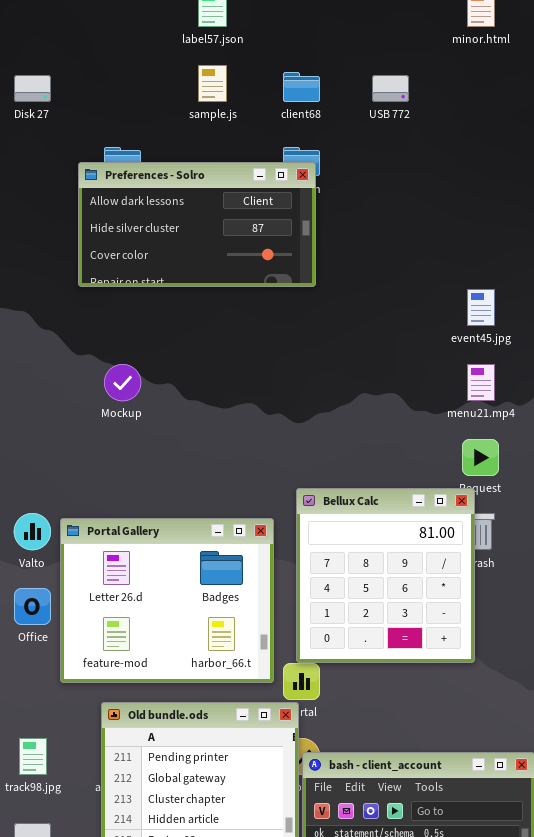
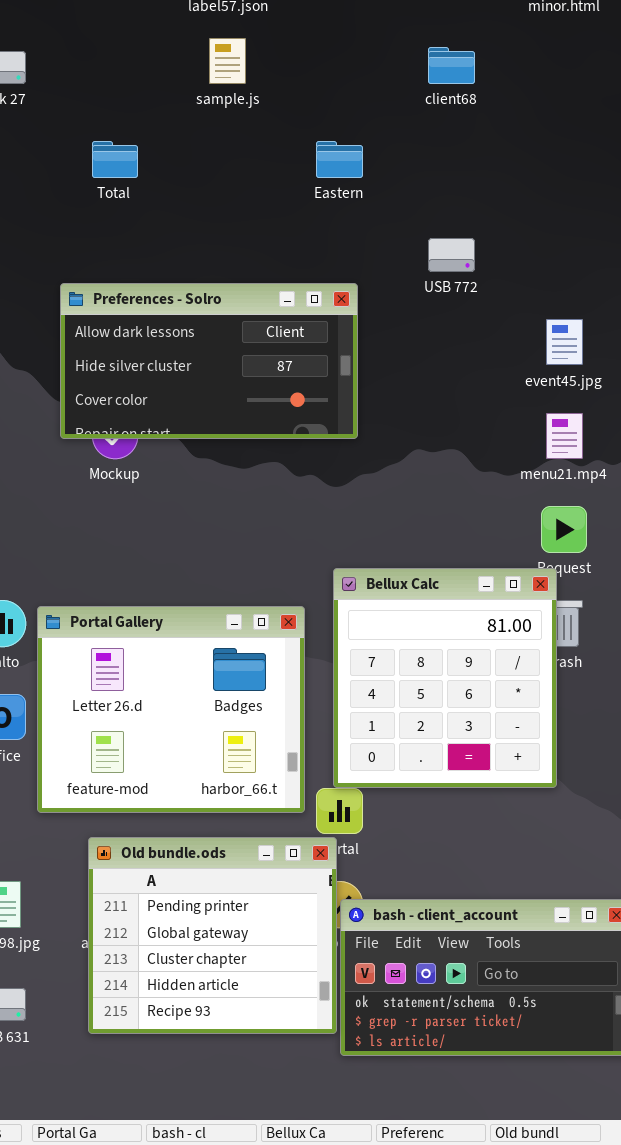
client68: [283,72,320,102] -> [428,47,475,84], moved
USB 772: [372,75,409,102] -> [428,238,475,272], moved
Preferences - Solro: [78,162,316,287] -> [60,283,358,439], moved

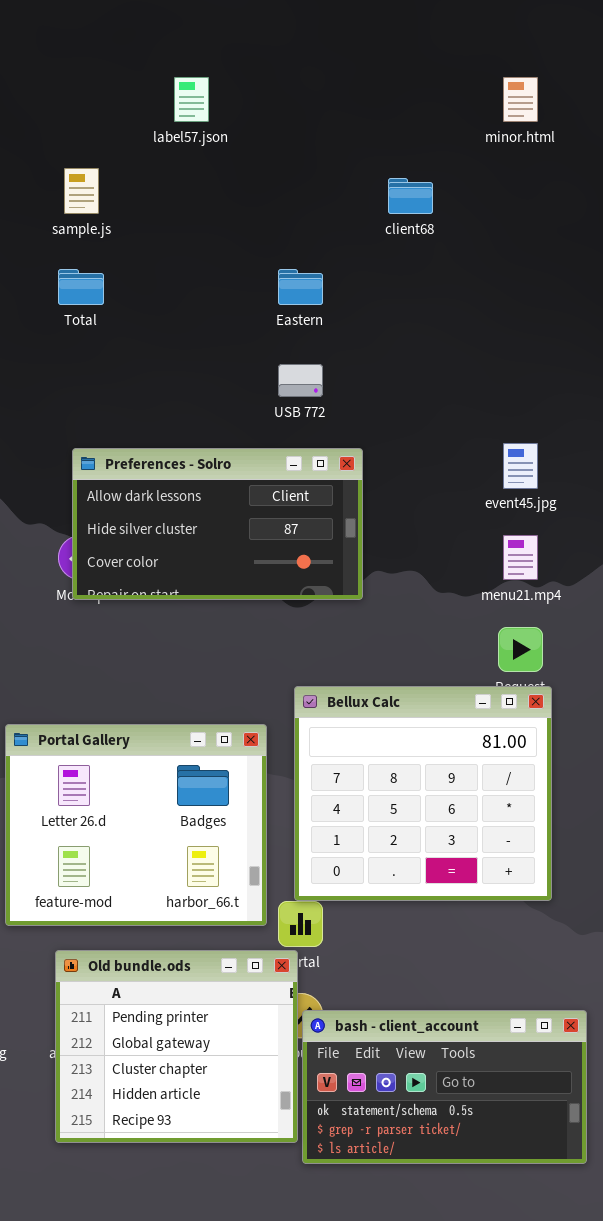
sample.js: [209,38,246,84] -> [64,168,99,214], moved
USB 772: [428,238,475,272] -> [278,364,323,397], moved
Preferences - Solro: [60,283,358,439] -> [72,448,363,600], moved
Bellux Calc: [333,568,557,788] -> [294,686,552,901], resized

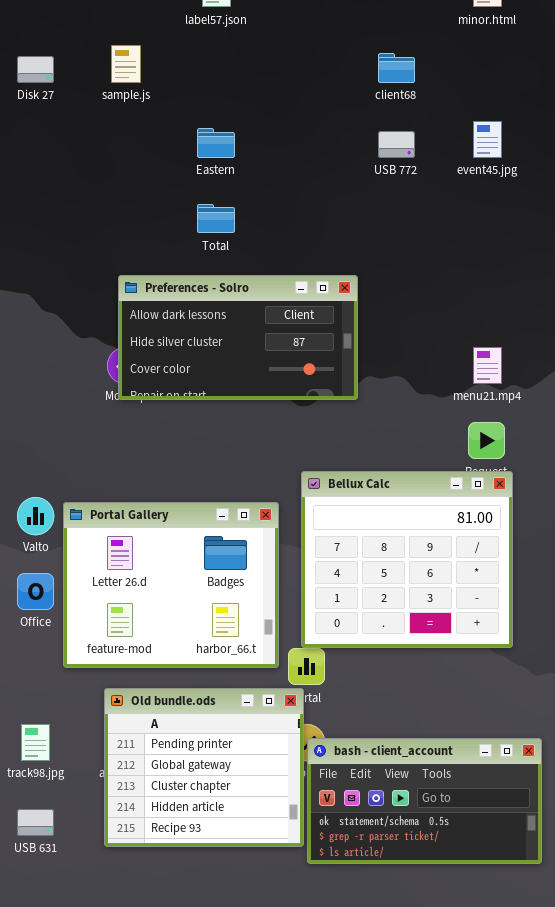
Total: [58,269,104,305] -> [197,204,235,233], moved
Eastern: [278,269,323,305] -> [197,128,235,158], moved
USB 772: [278,364,323,397] -> [378,131,415,158], moved
event45.jpg: [503,443,538,489] -> [473,121,502,158], moved

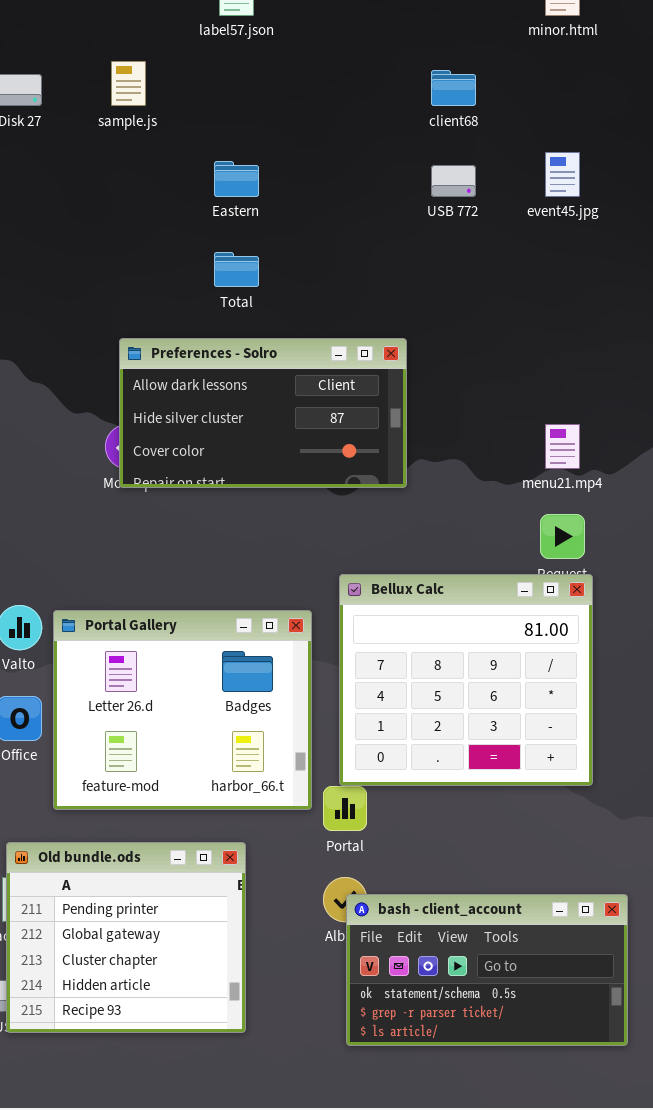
Old bundle.ods: [104,688,304,847] -> [6,842,246,1033], moved

